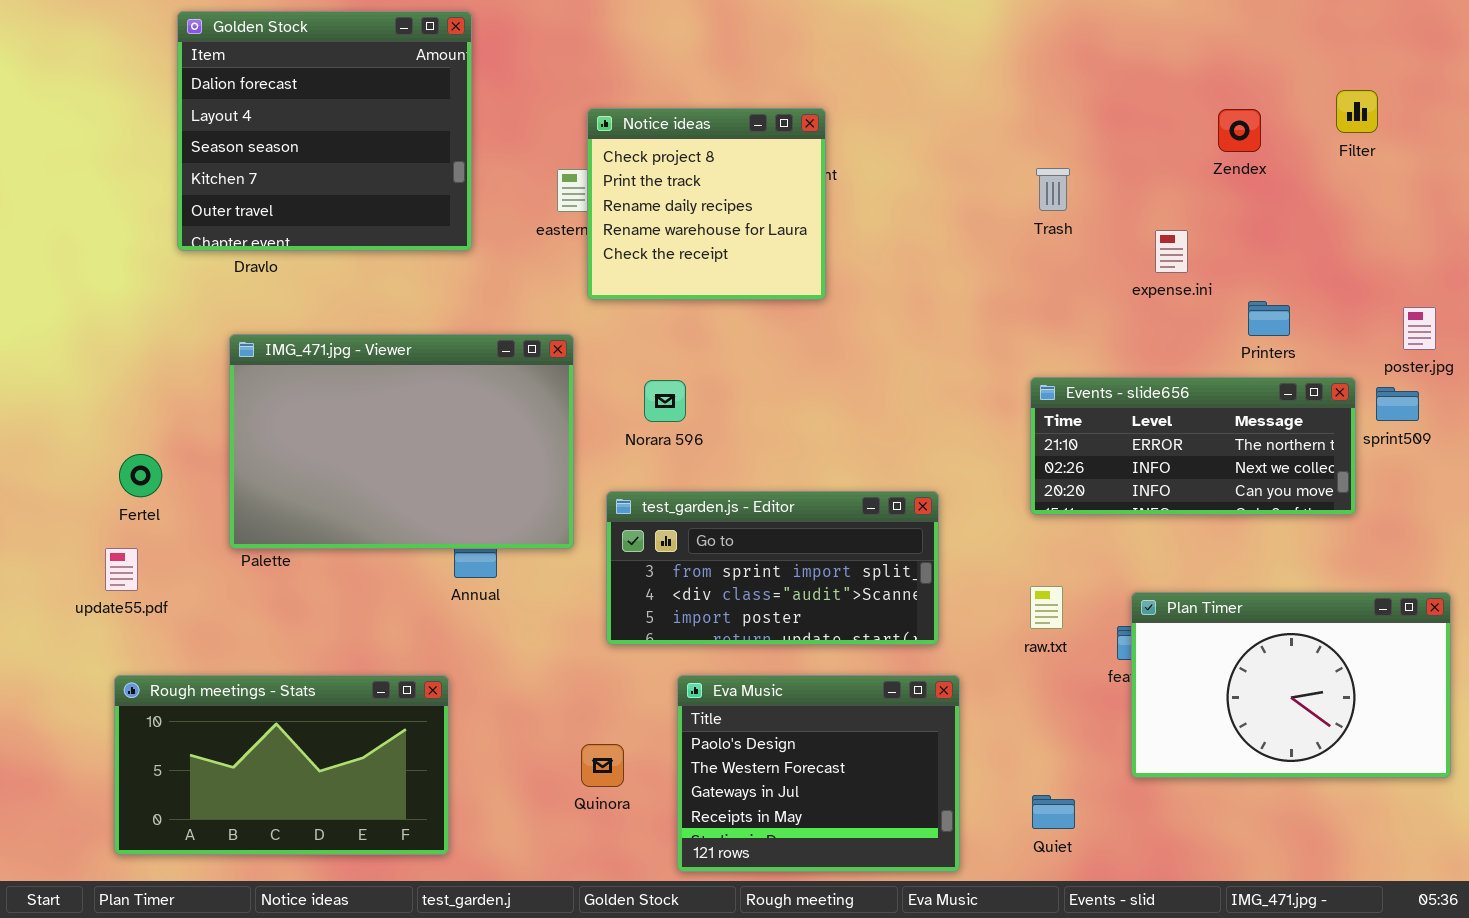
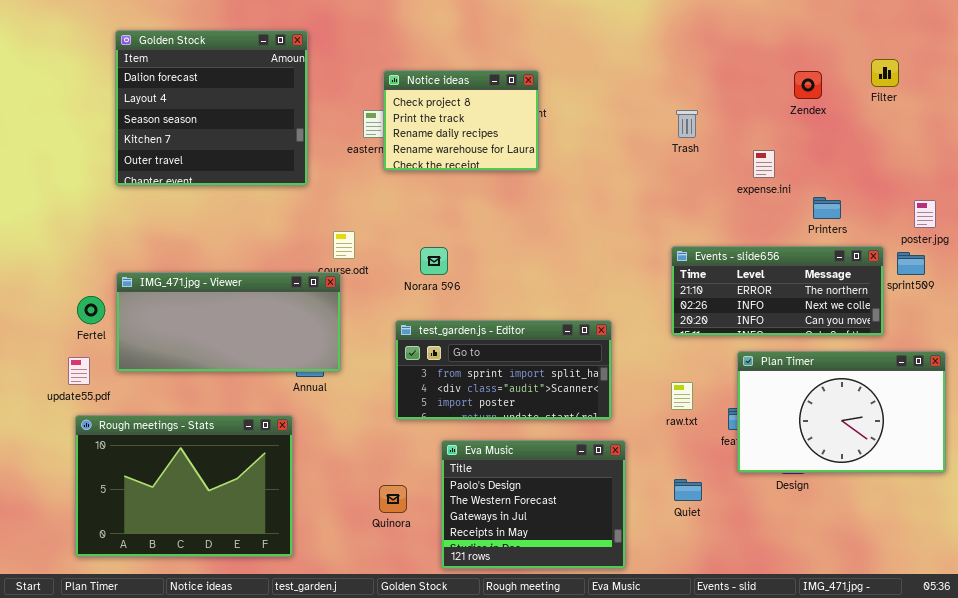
Golden Stock: [177,11,472,251] -> [115,30,308,186], moved
Notice ideas: [587,108,826,300] -> [383,70,539,171], resized
IMG_471.jpg - Viewer: [229,334,574,549] -> [116,272,341,372], moved, resized
Plan Timer: [1131,592,1451,778] -> [737,351,946,473], moved
Rough meetings - Stats: [114,675,449,855] -> [75,415,293,557], resized
Quiet: [1032,795,1075,829] -> [674,479,702,501], moved

